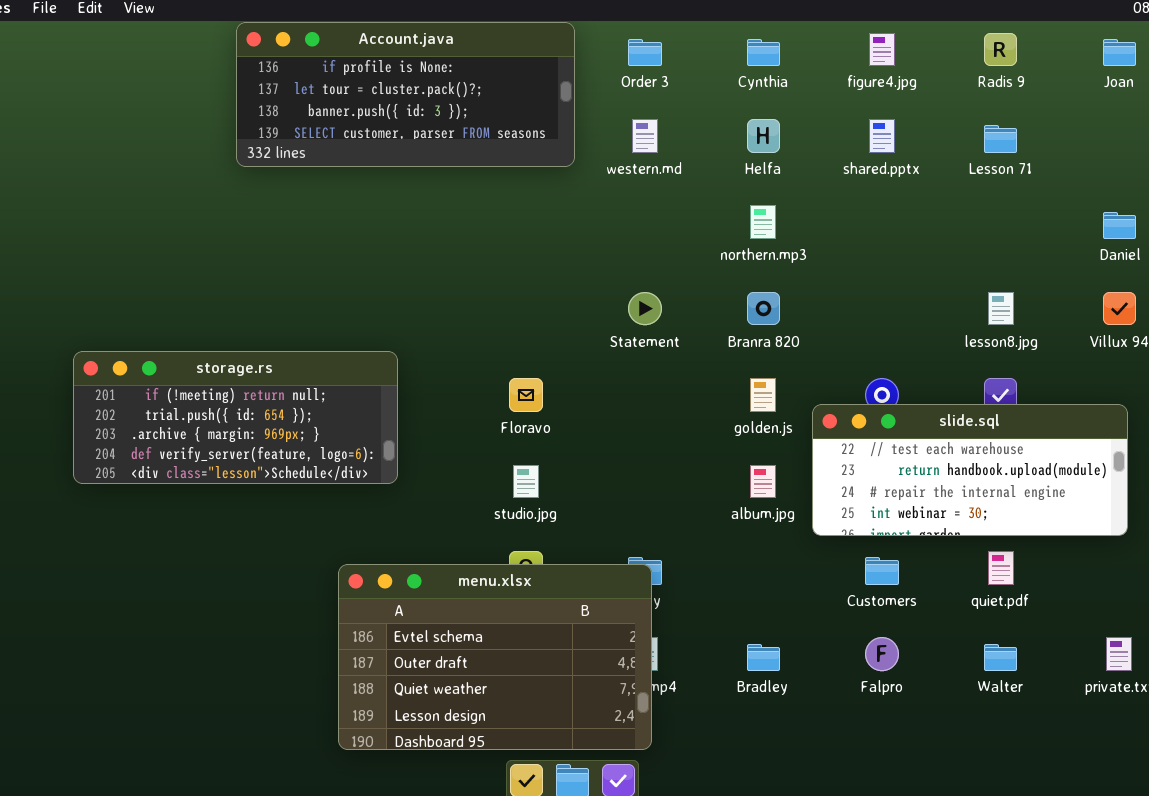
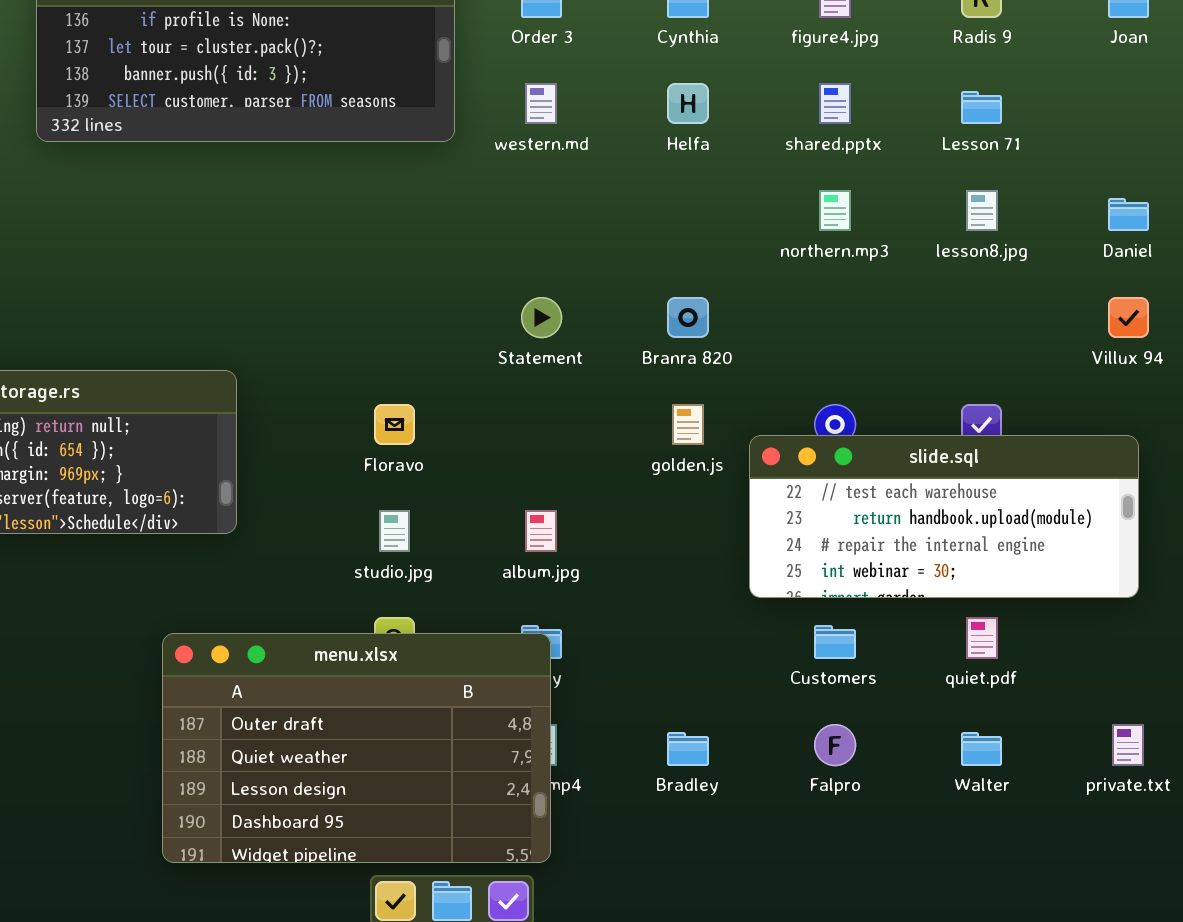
northern.mp3: [750,205,776,239] -> [819,190,851,231], moved
lesson8.jpg: [988,292,1014,325] -> [966,190,998,231], moved
album.jpg: [750,465,776,498] -> [525,510,557,552], moved
menu.xlsx: [338,564,652,750] -> [162,633,551,863], scrolled down 1 row

